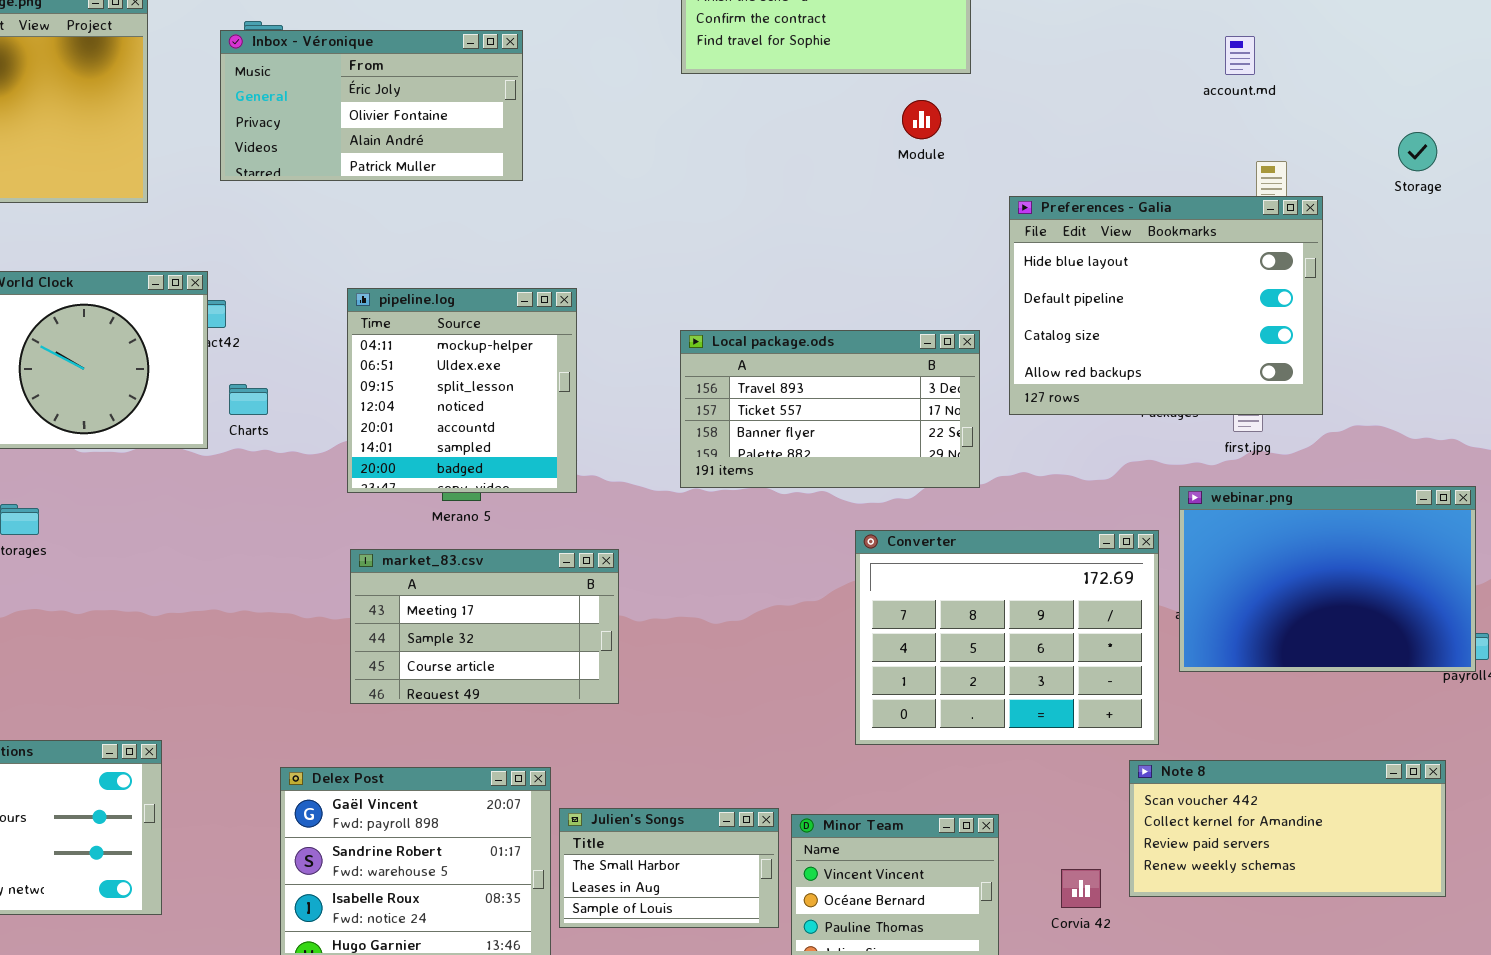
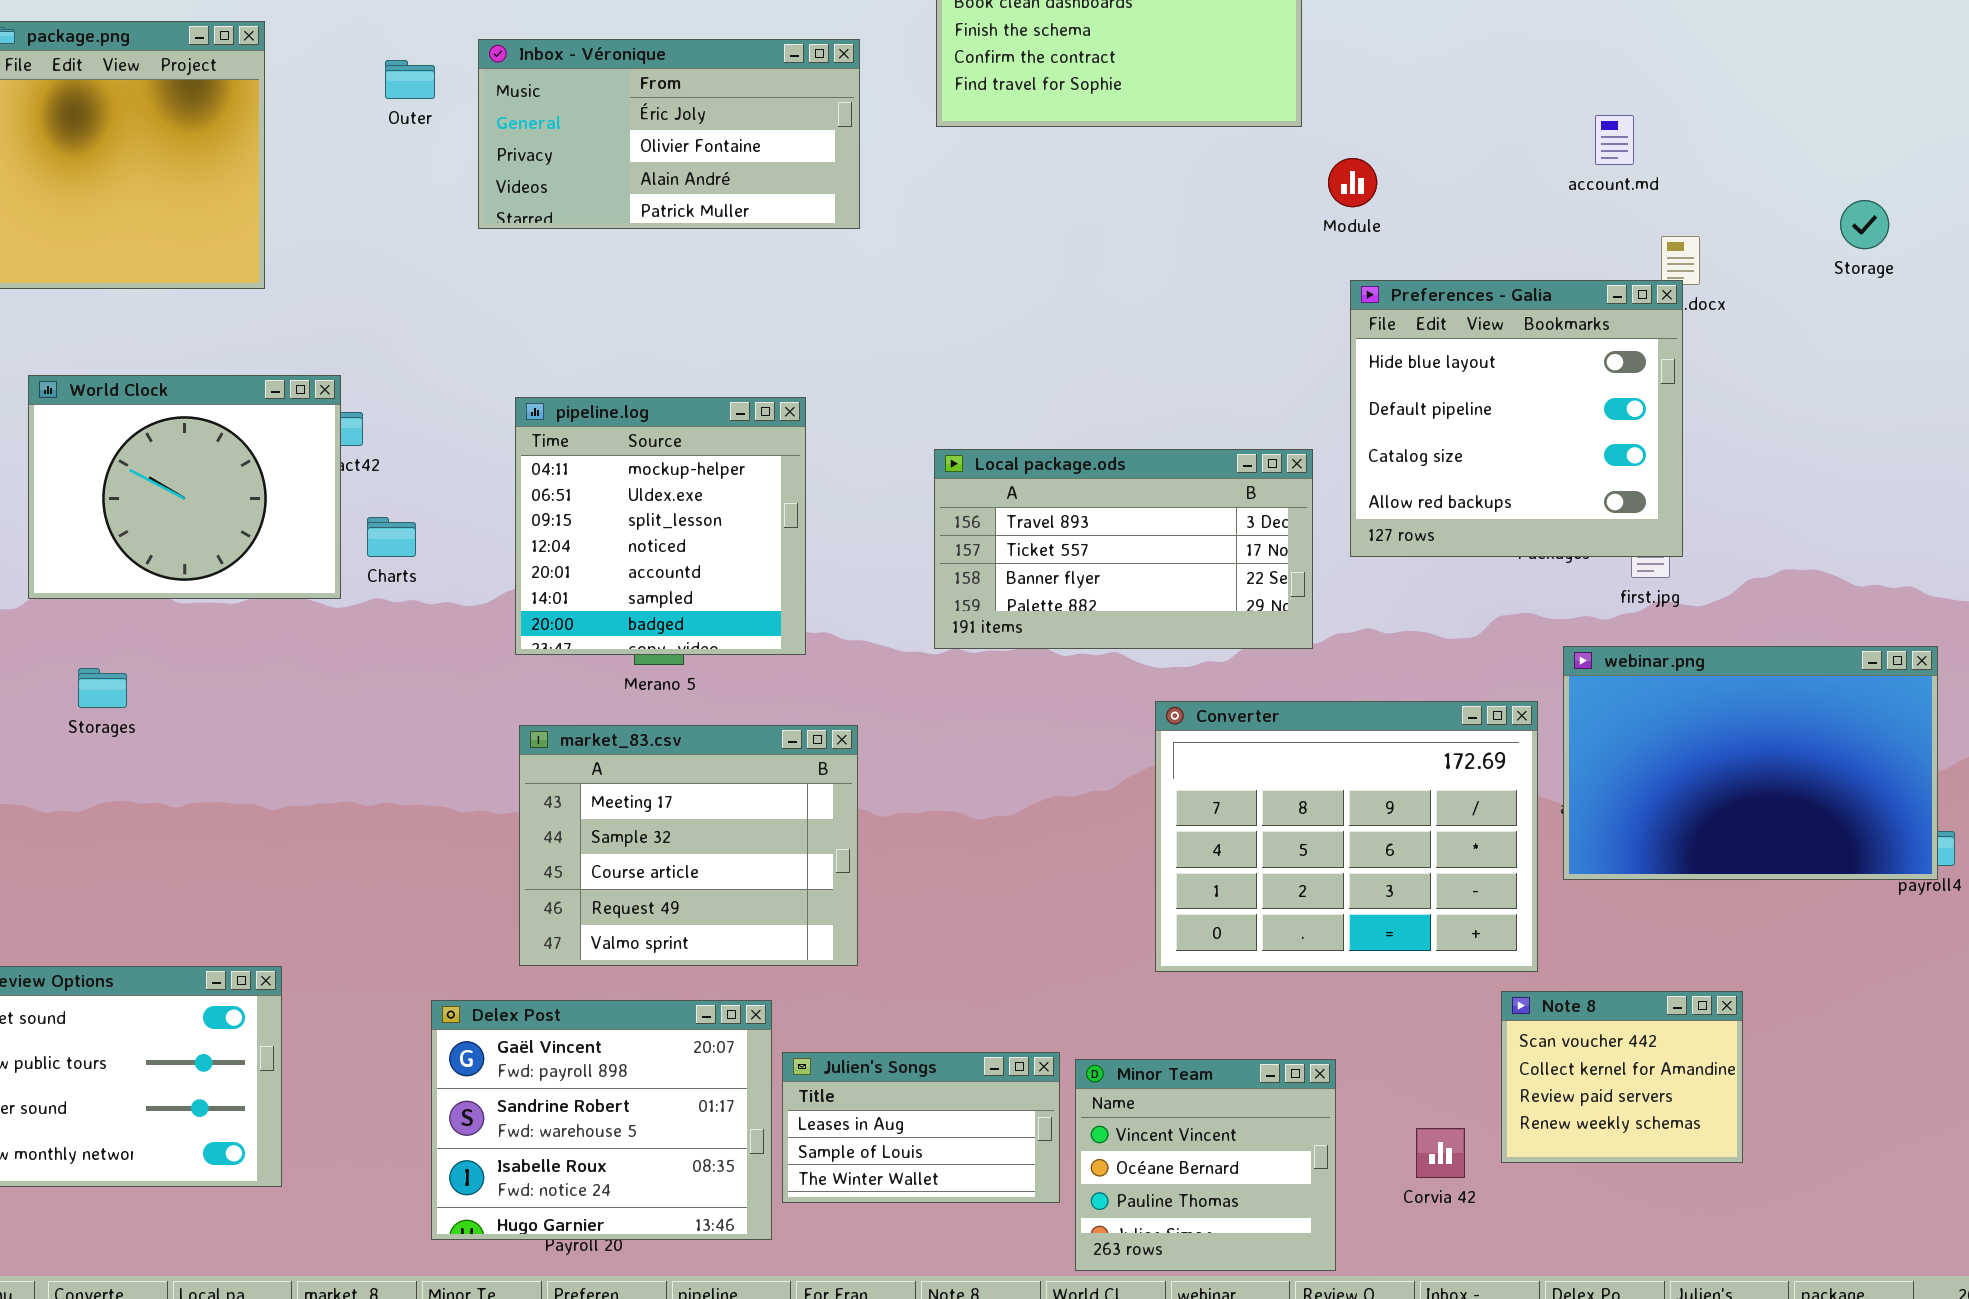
Inbox - Véronique: [220,30,523,181] -> [478,39,860,229], moved
account.md: [1225,36,1255,75] -> [1595,115,1634,165], moved
Module: [902,100,941,139] -> [1328,158,1377,207], moved
Preferences - Galia: [1009,196,1323,415] -> [1350,280,1683,557], resized
market_83.csv: [350,549,619,704] -> [519,725,858,966], resized
Note 8: [1129,760,1446,897] -> [1501,991,1743,1163], resized
Julien's Songs: [559,808,779,928] -> [782,1052,1060,1203], scrolled down 1 row

